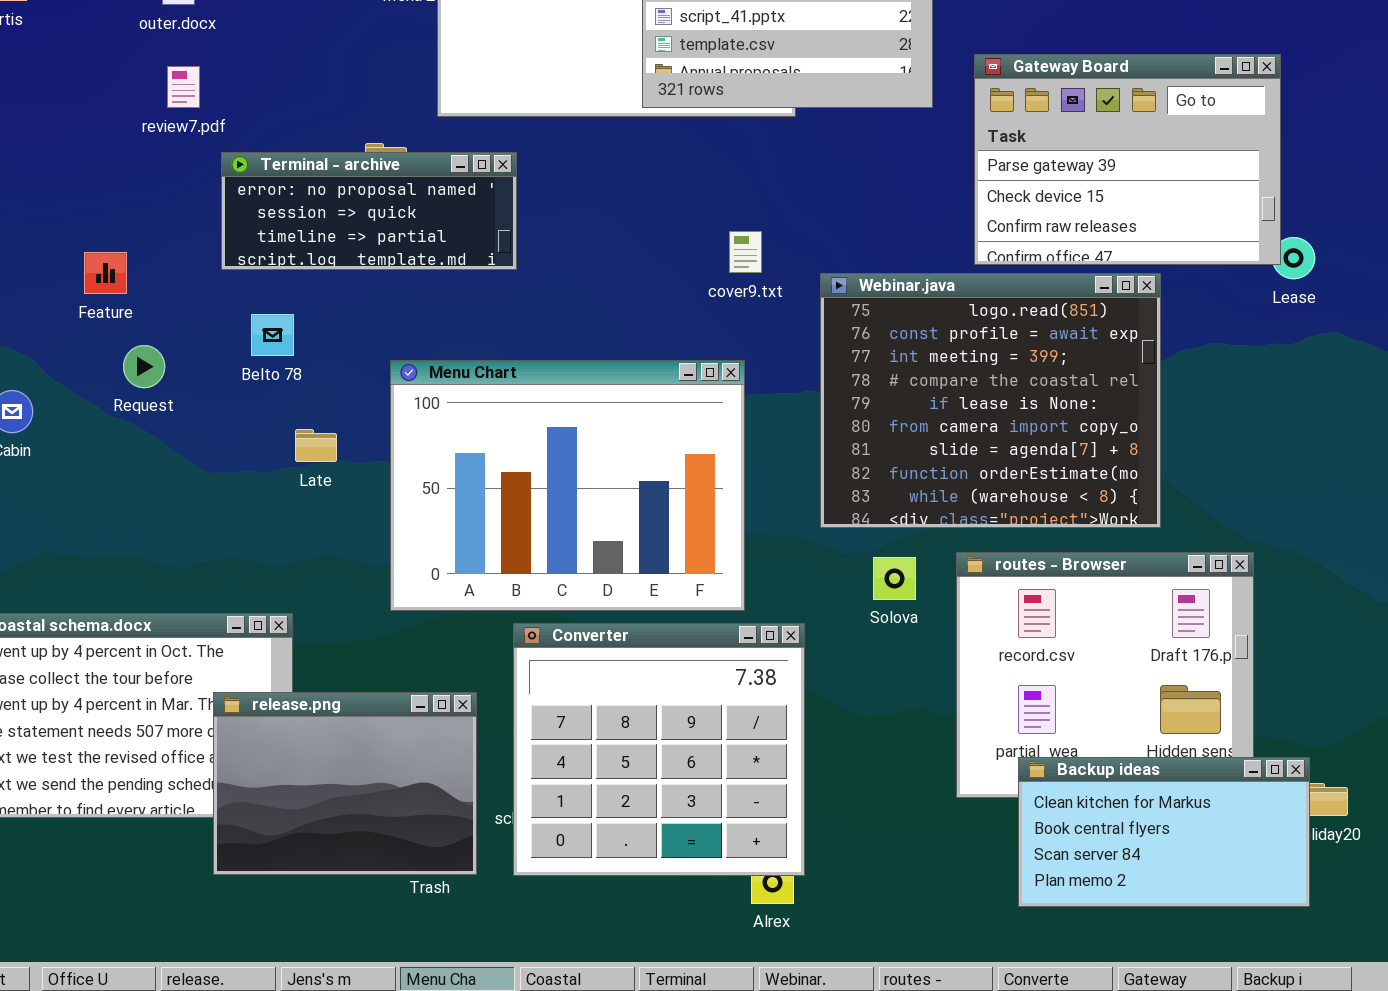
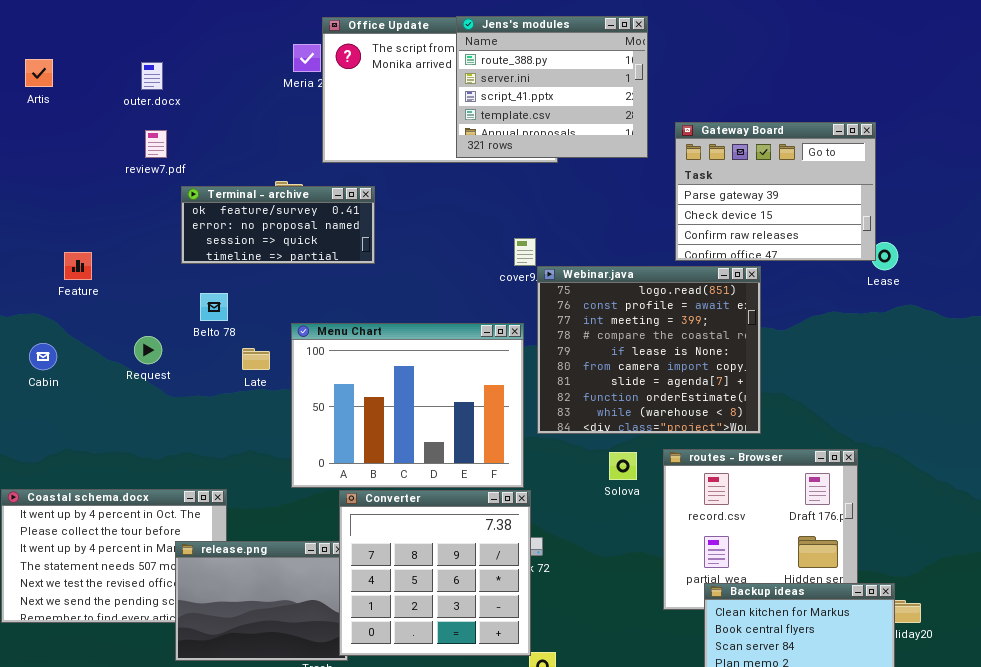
Terminal - archive: [221,152,517,270] -> [181,186,375,264], scrolled up 1 row
Feature: [84,252,127,294] -> [64,252,92,280], moved
Webinar.java: [820,273,1161,528] -> [537,266,761,434], moved
Request: [123,345,165,388] -> [134,336,162,364], moved
Late: [295,429,337,462] -> [242,348,270,370], moved
Converter: [513,623,805,876] -> [339,490,531,656], moved

